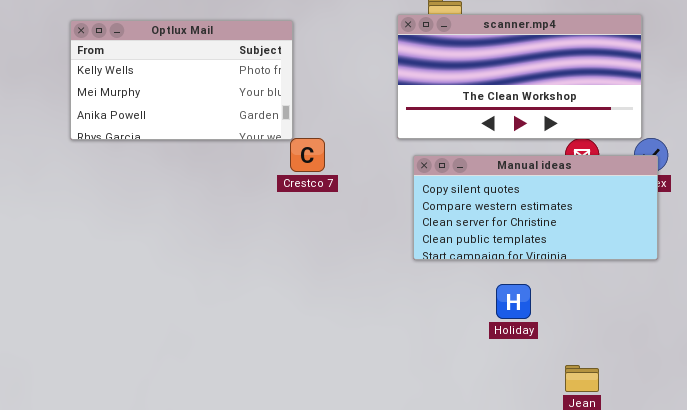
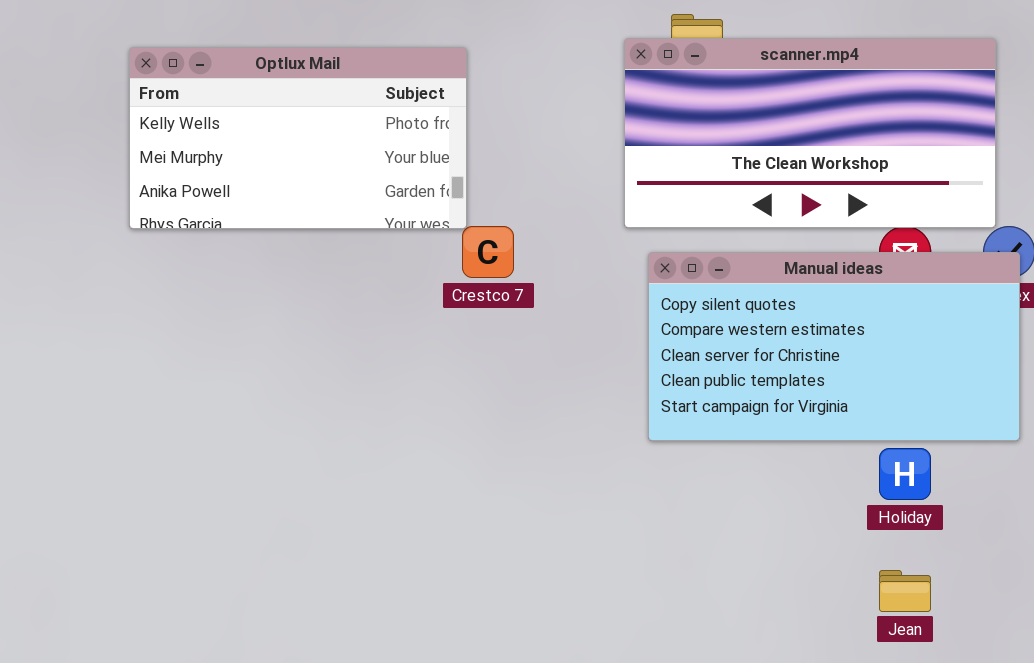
Manual ideas: [413,155,658,260] -> [648,252,1020,441], resized
Holiday: [496,284,531,319] -> [879,448,931,500], moved

